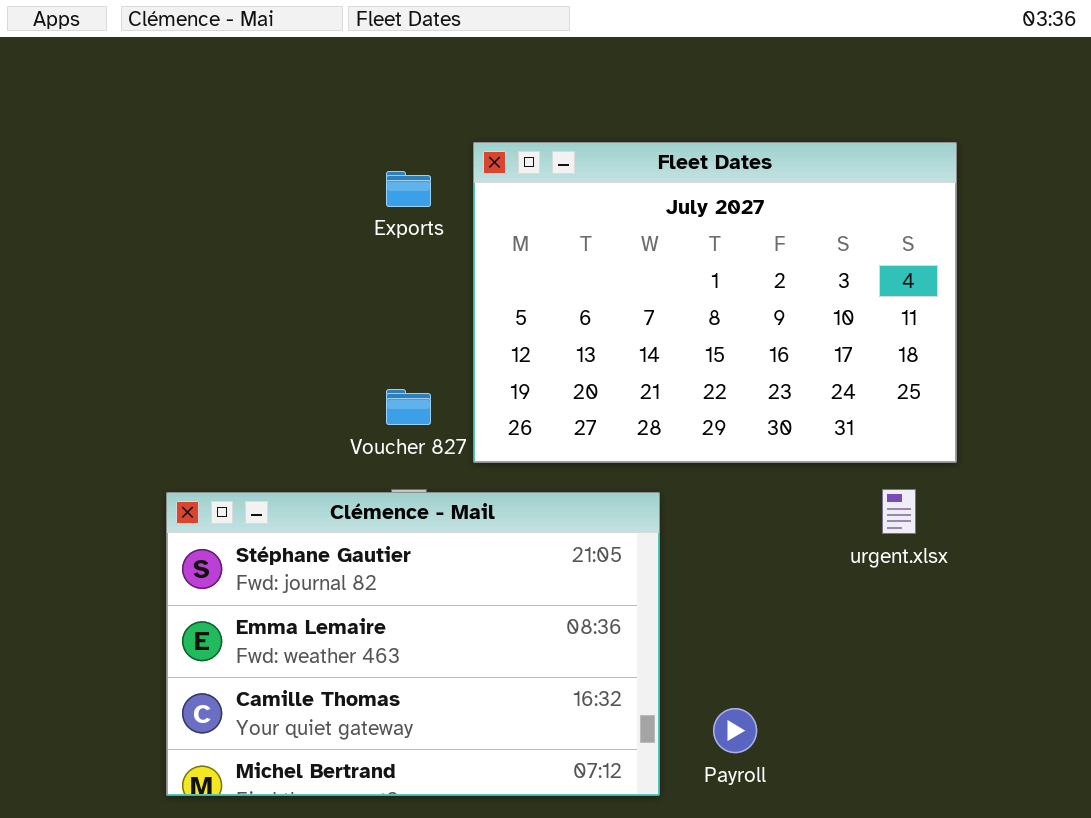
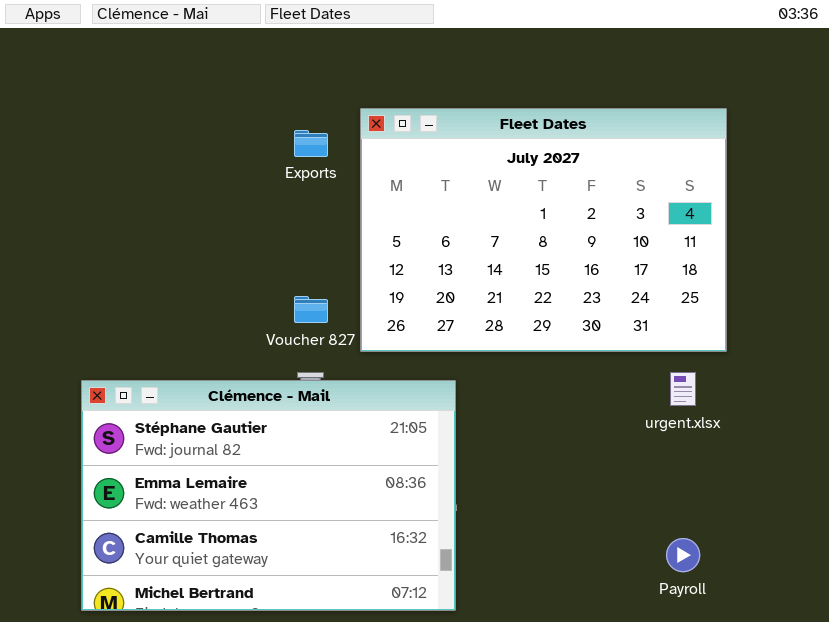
Clémence - Mail: [166,492,660,796] -> [81,380,456,611], moved
Payroll: [713,708,757,753] -> [666,538,700,572], moved

